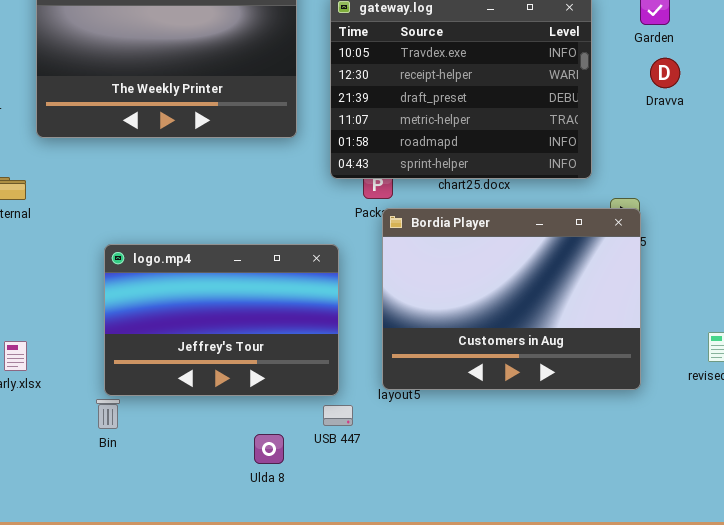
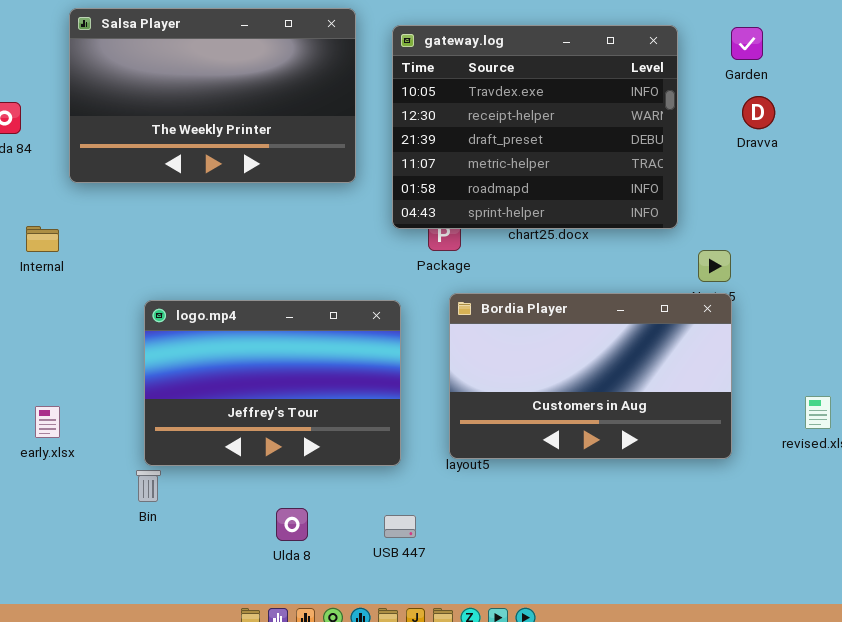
Bordia Player: [382,208,641,390] -> [449,293,732,459], resized
USB 447: [323,405,353,426] -> [384,515,416,538], moved
Ulda 8: [254,434,284,464] -> [276,508,308,541], moved

